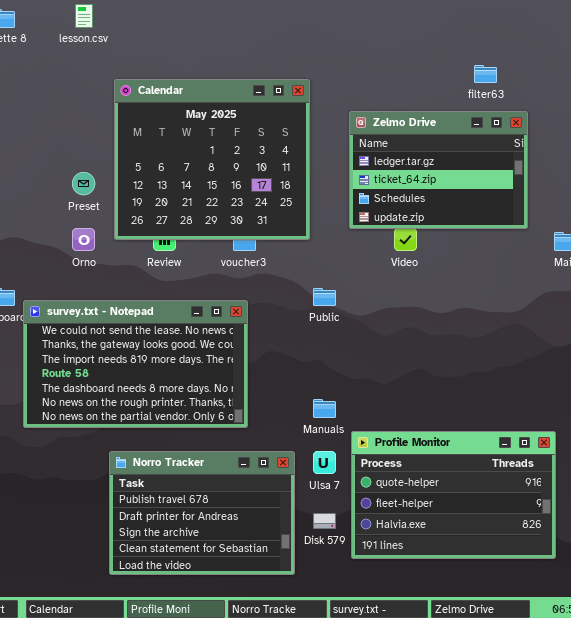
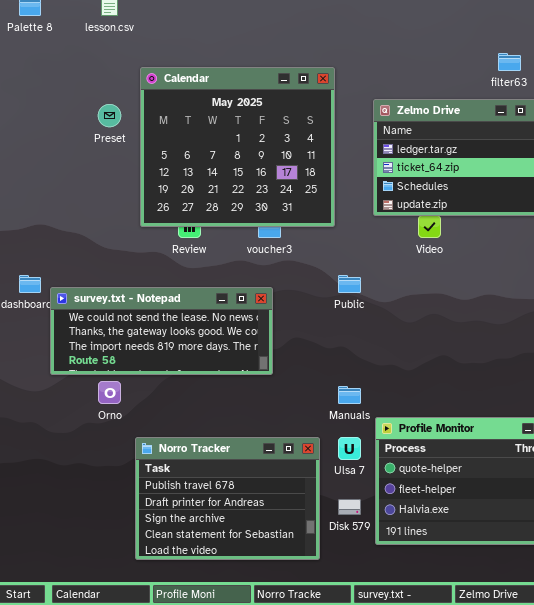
Preset: [72,172,95,195] -> [98,104,121,127], moved
Orno: [72,228,95,251] -> [98,381,121,404], moved
survey.txt - Notepad: [23,300,248,428] -> [50,287,273,375], resized

